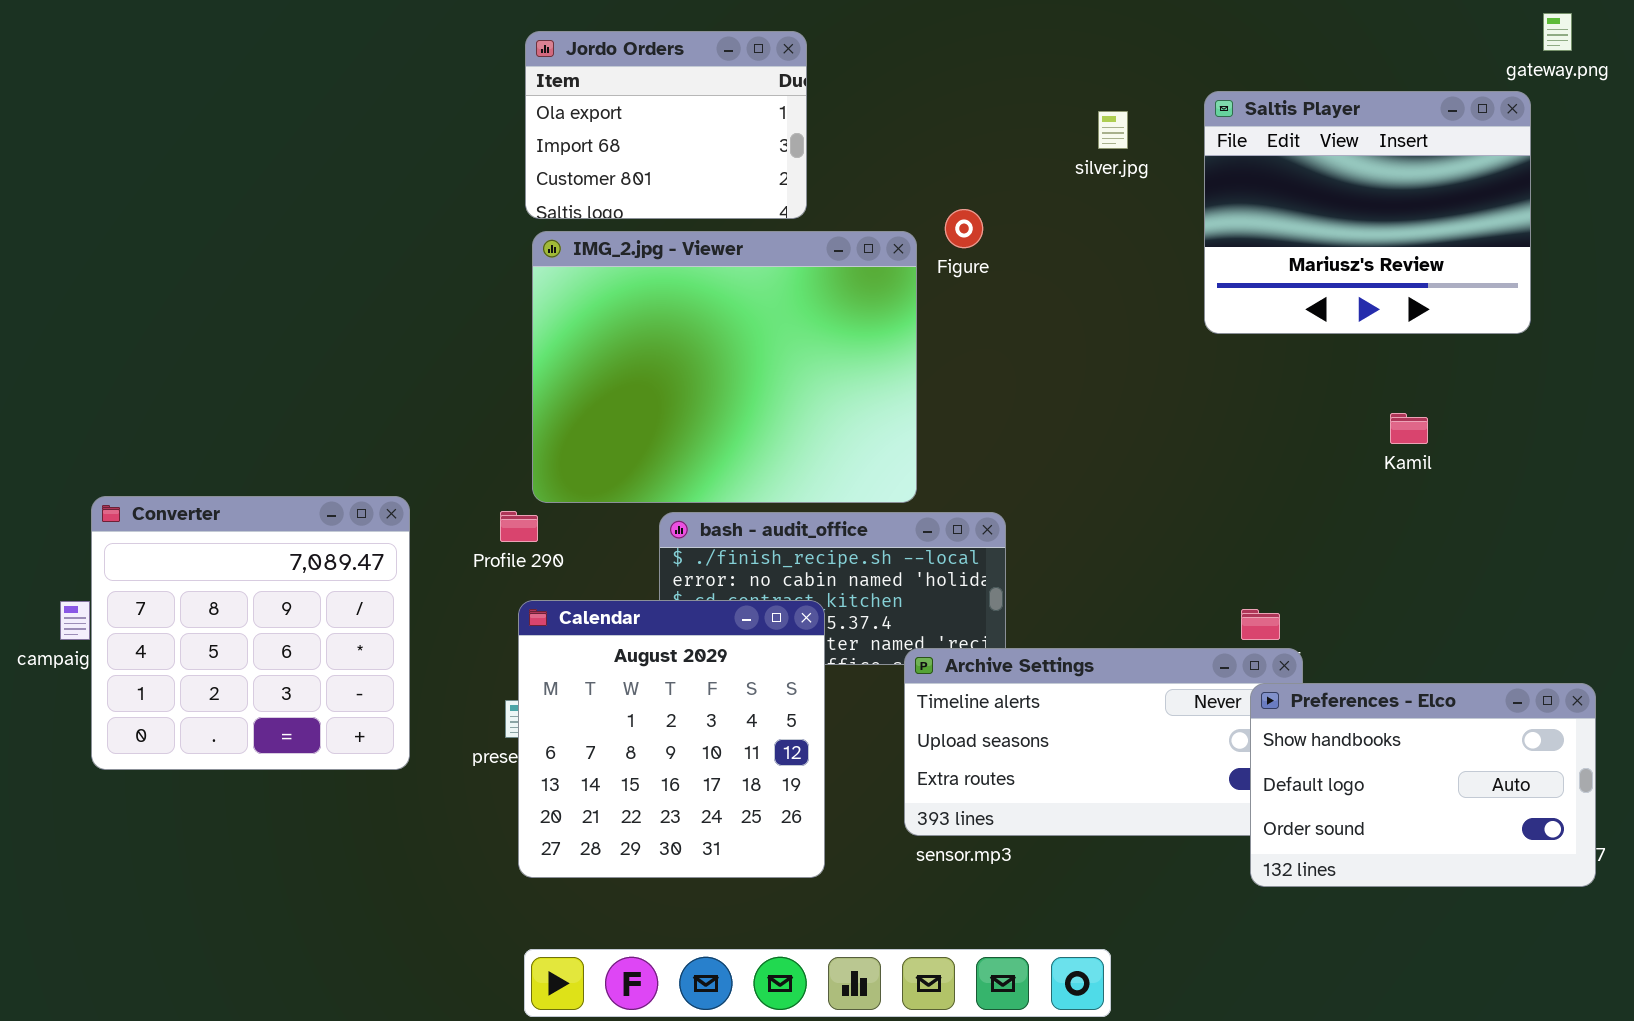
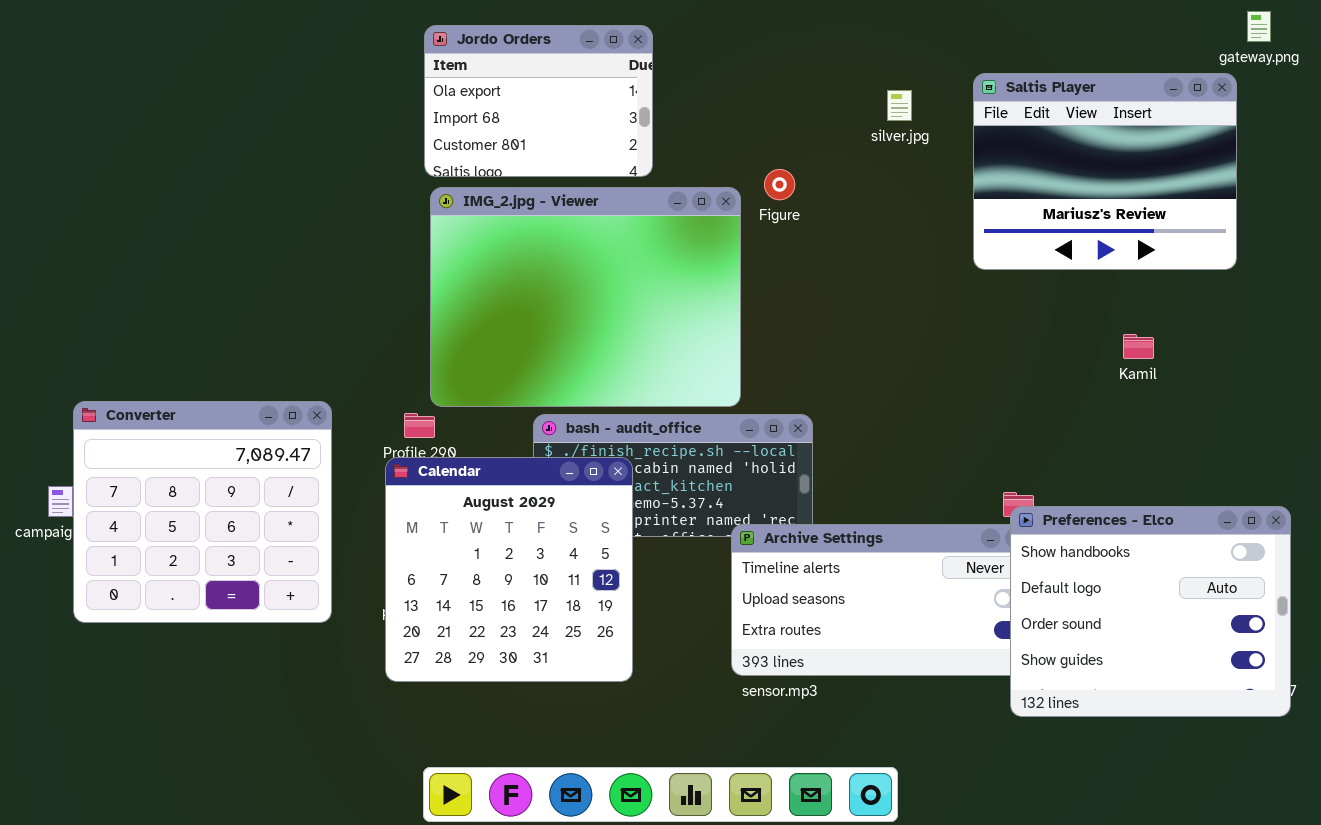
Calendar: [518,600,825,878] -> [385,457,633,682], moved
Preferences - Elco: [1250,683,1596,887] -> [1010,506,1291,717], resized

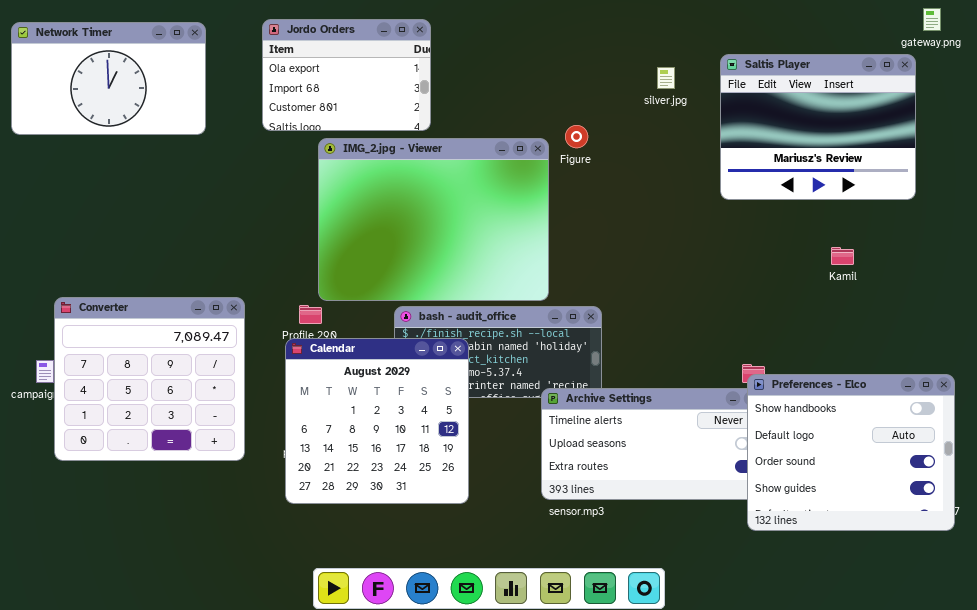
Jordo Orders: [424,25,653,177] -> [262,19,431,131], moved
Network Timer: none -> [11,22,206,135], opened

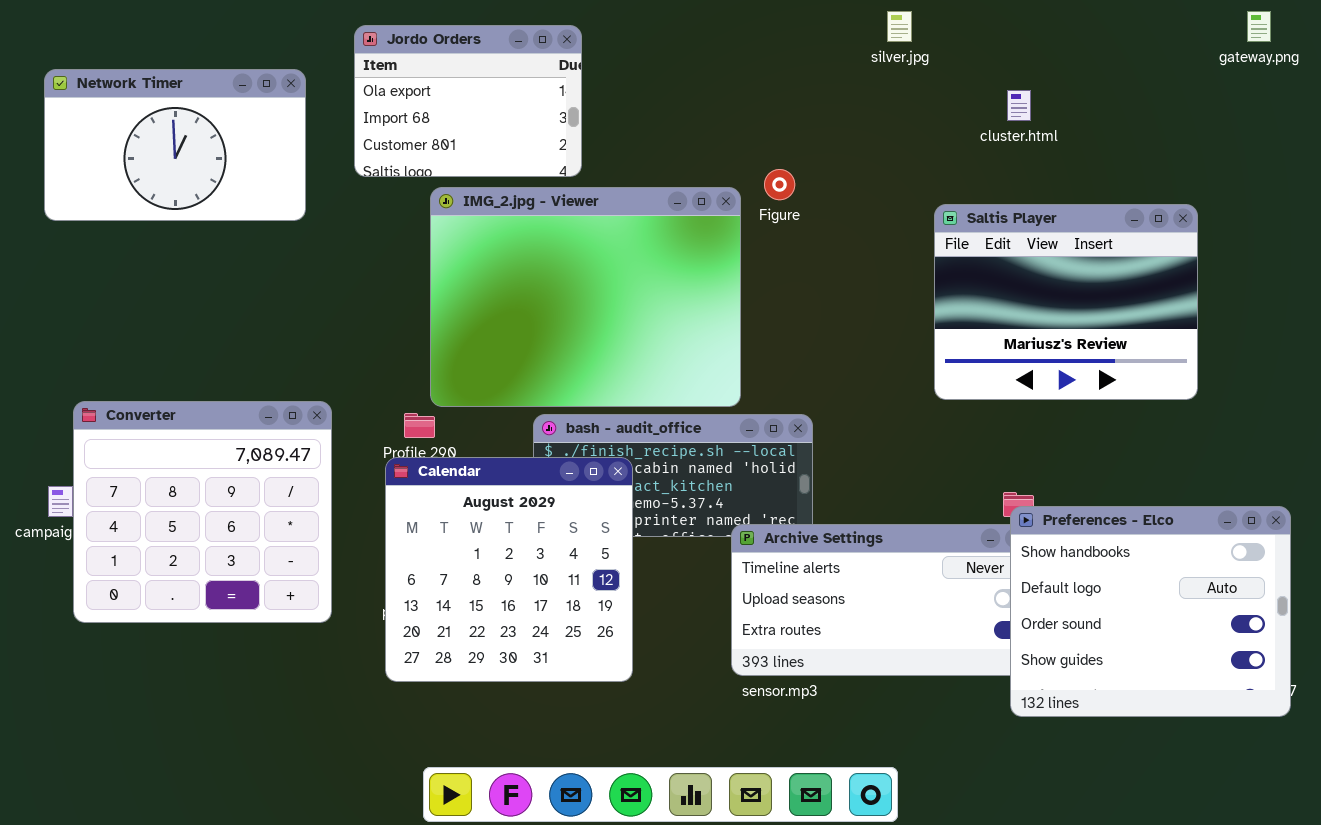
Network Timer: [11,22,206,135] -> [44,69,306,221], moved
Saltis Player: [720,54,916,200] -> [934,204,1198,400], moved
silver.jpg: [657,67,675,89] -> [887,11,912,42], moved

